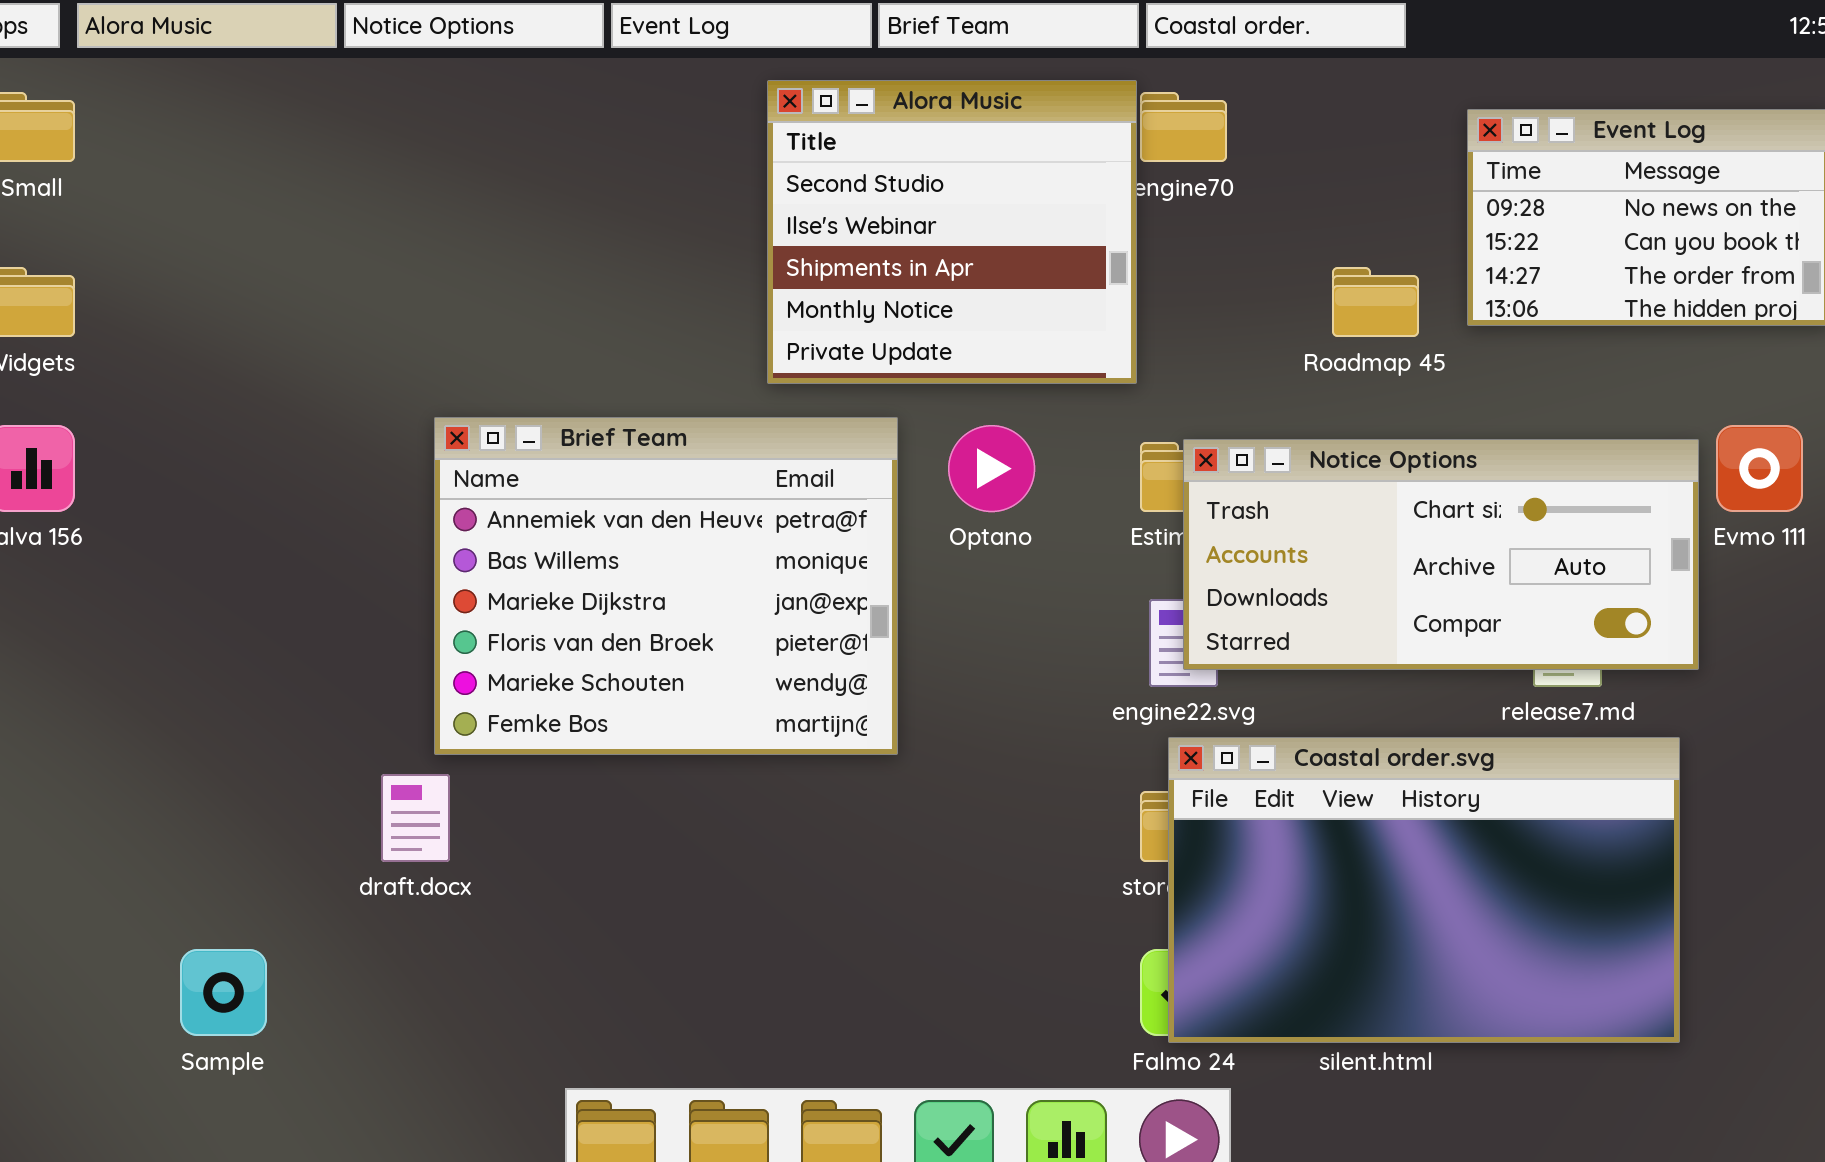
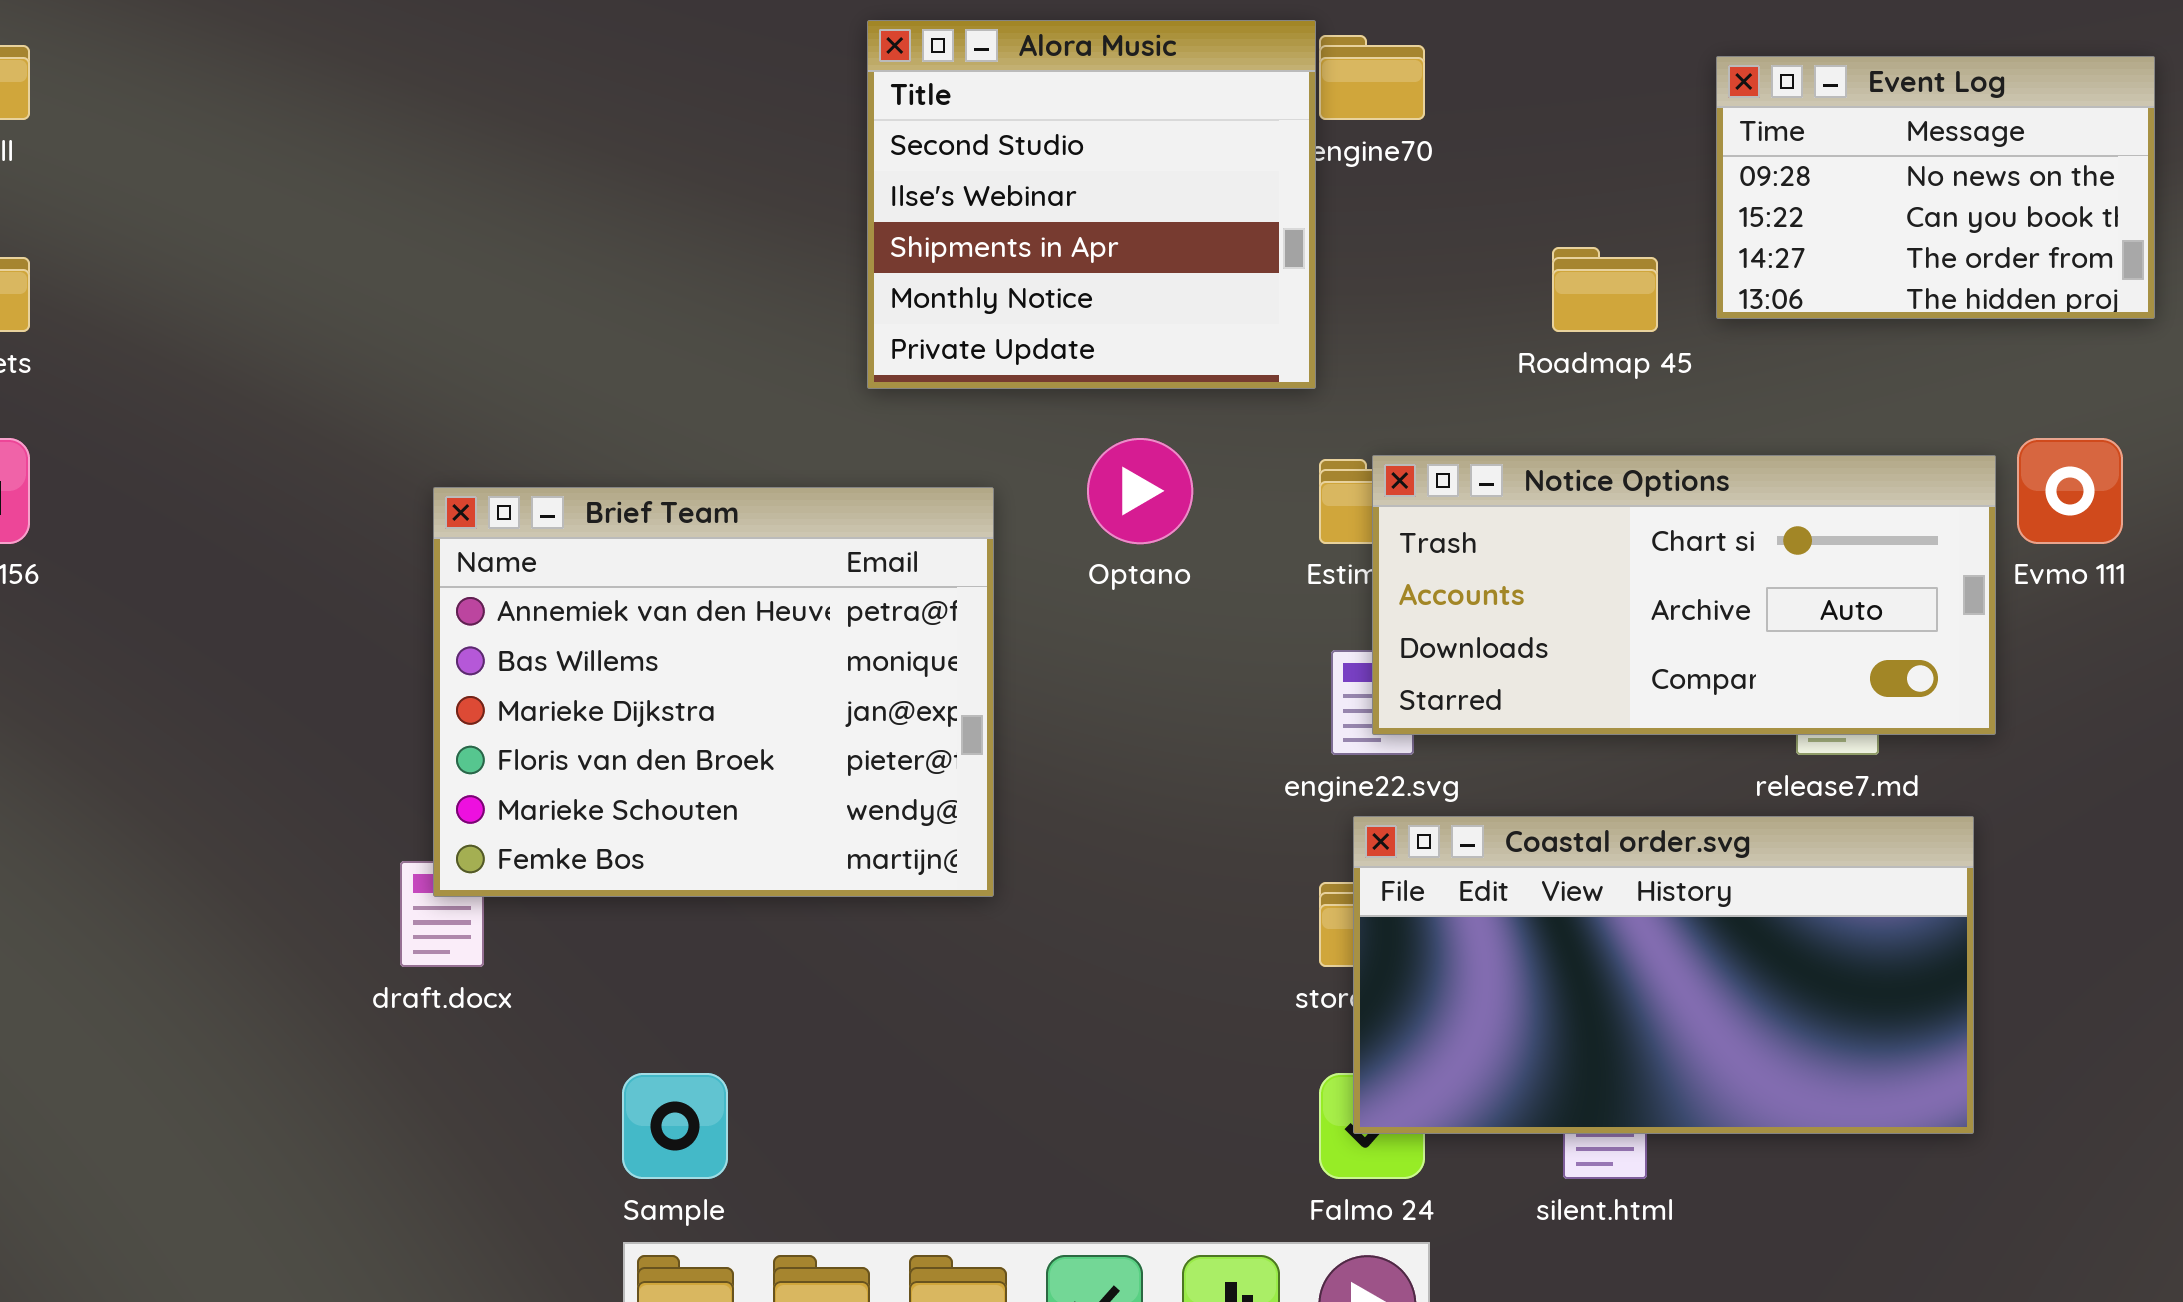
Brief Team: [434,417,898,755] -> [433,487,994,897], moved
Coastal order.svg: [1168,737,1680,1043] -> [1353,816,1974,1134], resized
Sample: [180,949,267,1036] -> [622,1073,728,1179], moved

